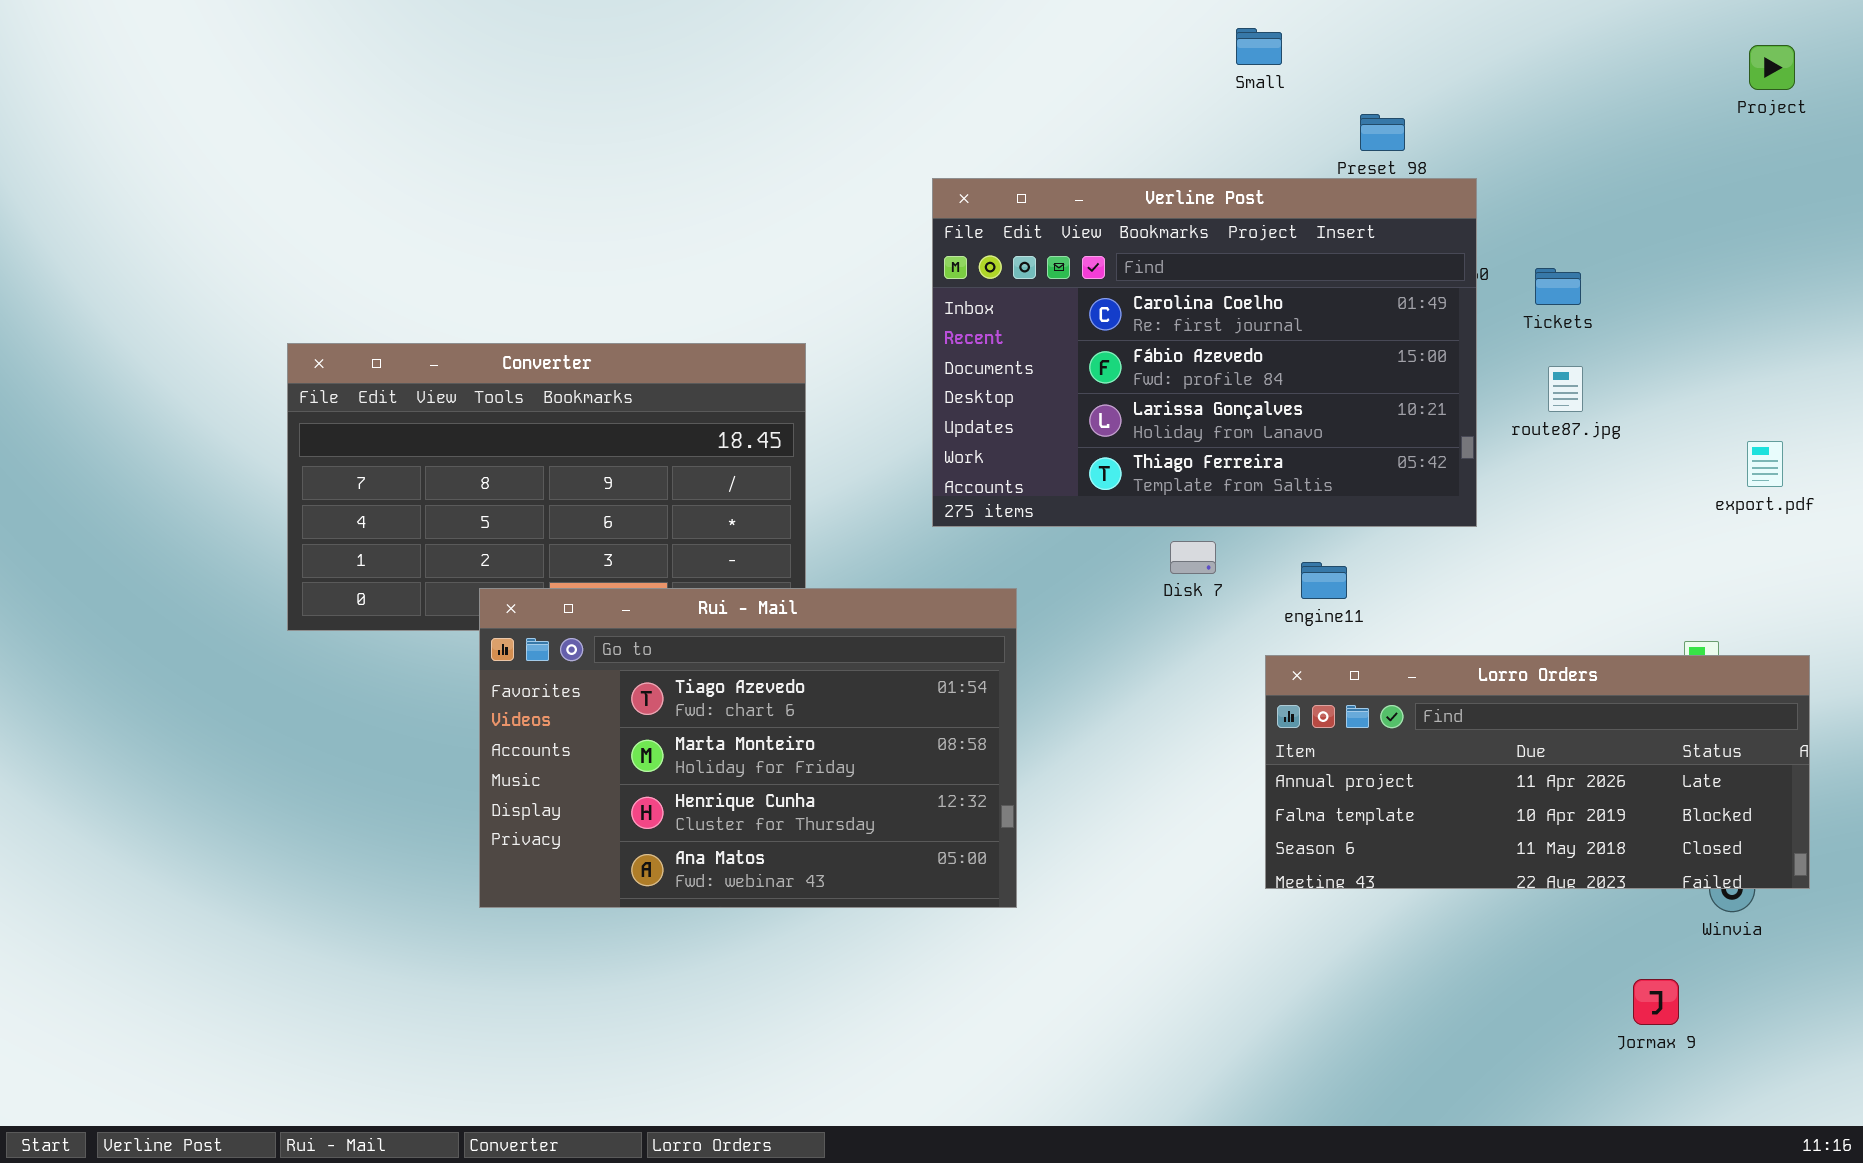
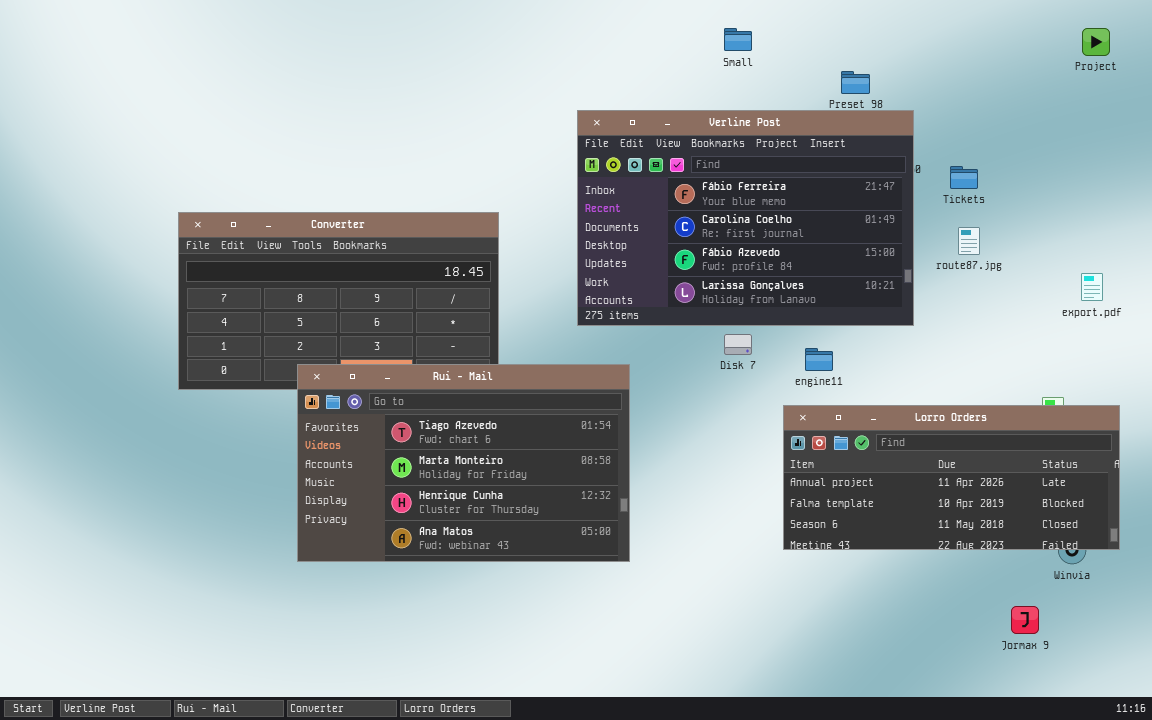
Small: [1236,28,1282,65] -> [724,28,752,51], moved
Verline Post: [932,178,1477,527] -> [577,110,914,326], scrolled up 1 row

